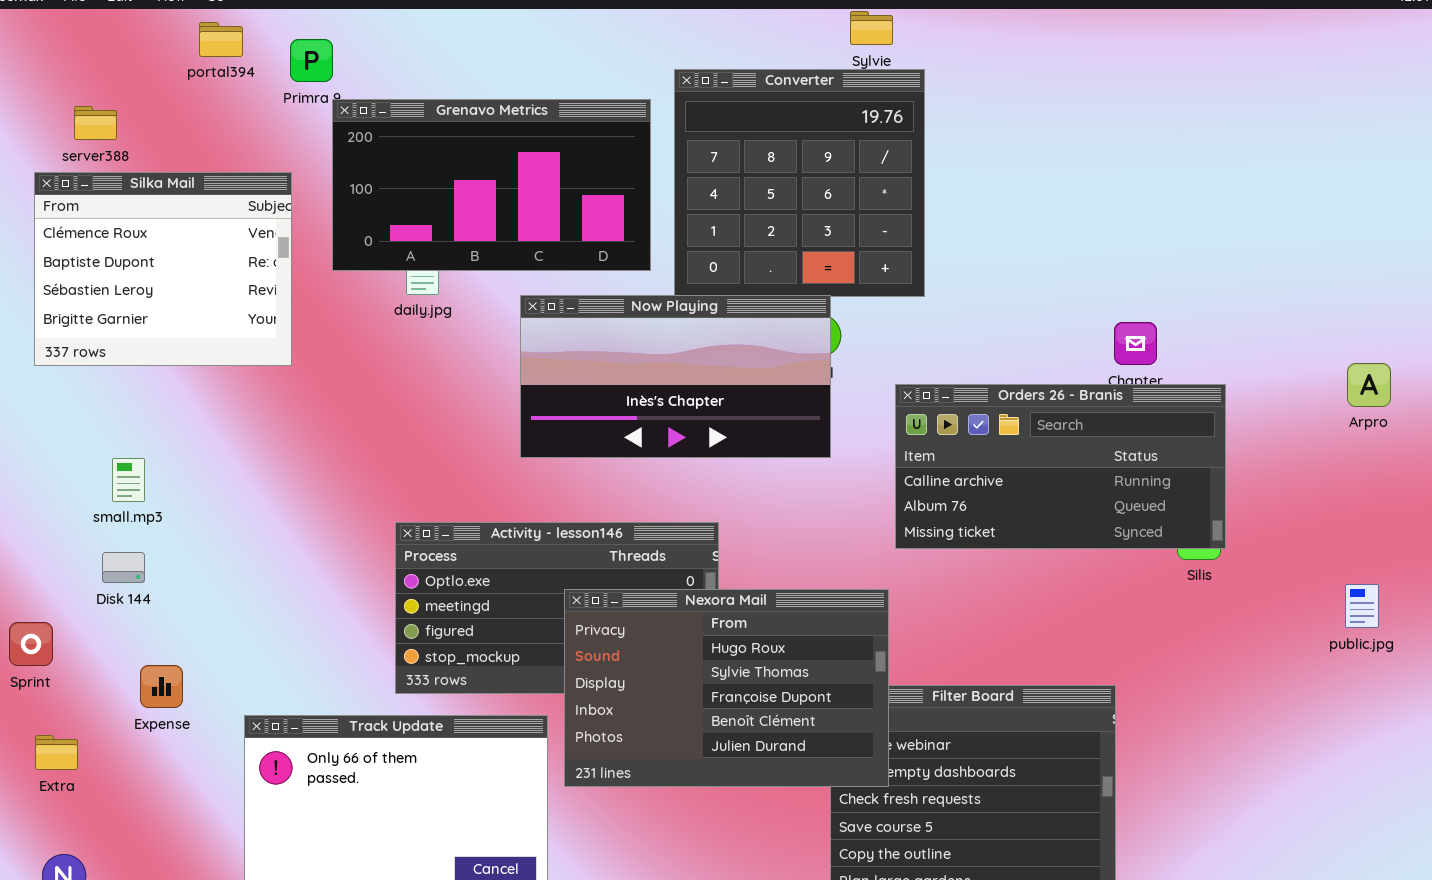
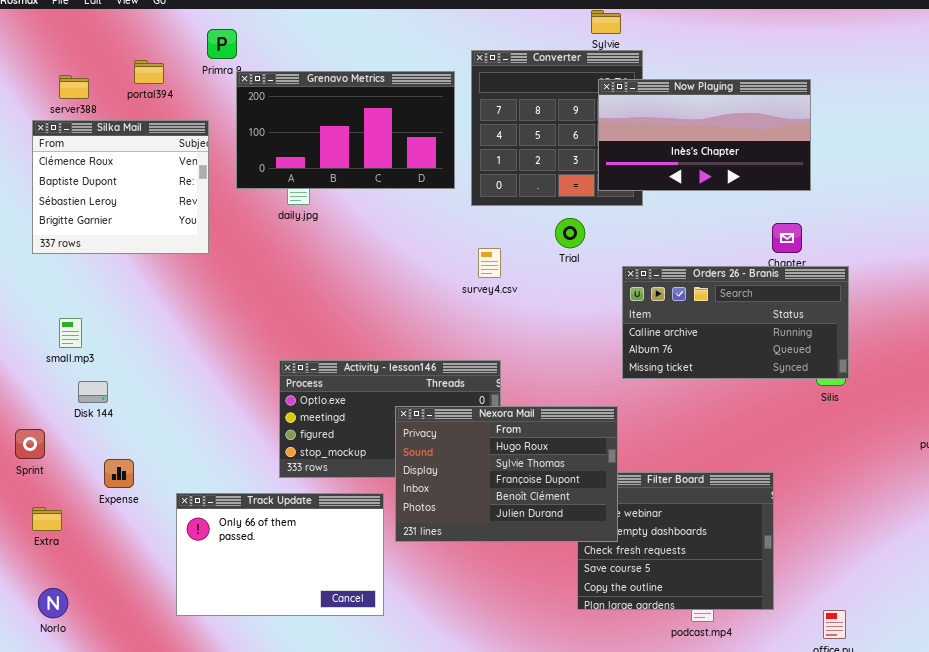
portal394: [199,22,243,57] -> [134,60,164,84], moved
Now Playing: [520,295,831,458] -> [598,79,811,191], moved
small.mp3: [112,458,145,502] -> [59,318,82,348], moved

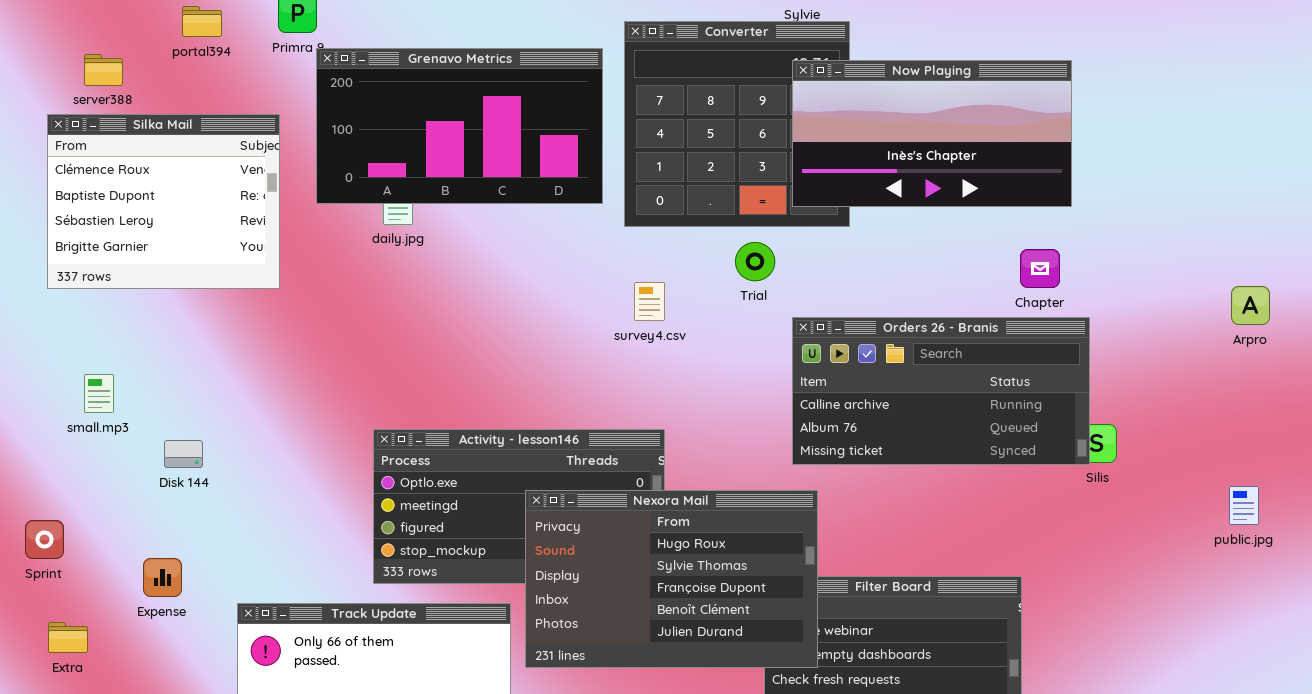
portal394: [134,60,164,84] -> [182,6,222,37], moved
Orders 26 - Branis: [622,266,849,379] -> [792,317,1090,465], moved
Disk 144: [78,381,108,403] -> [164,440,203,468], moved

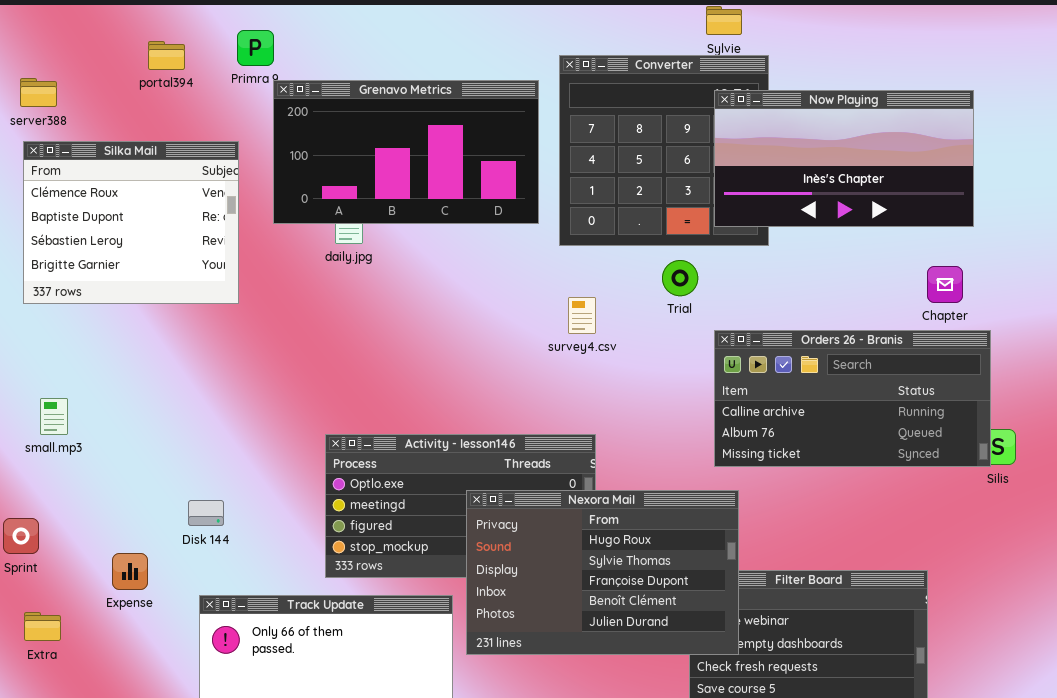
server388: [84,54,123,86] -> [20,78,57,107], moved
small.mp3: [84,374,114,413] -> [40,398,68,435], moved
Disk 144: [164,440,203,468] -> [188,500,224,526], moved

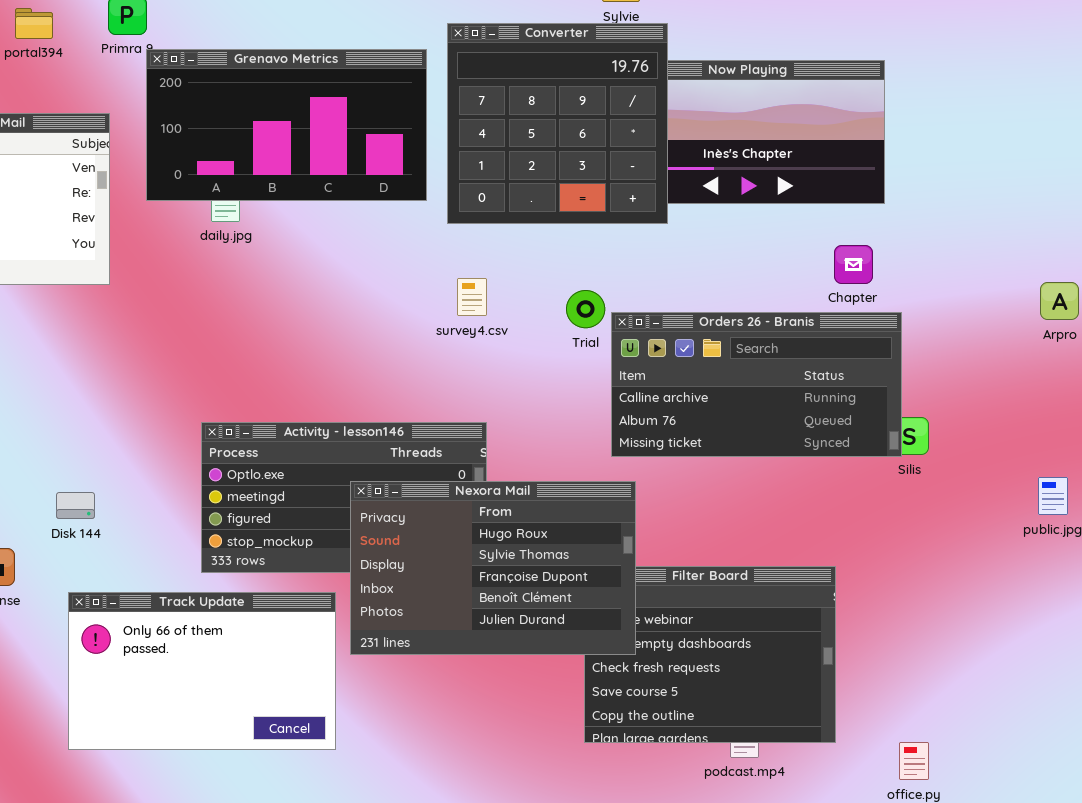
Converter: [559,55,769,246] -> [447,23,668,224], raised
Trial: [662,260,698,296] -> [566,290,605,328], moved

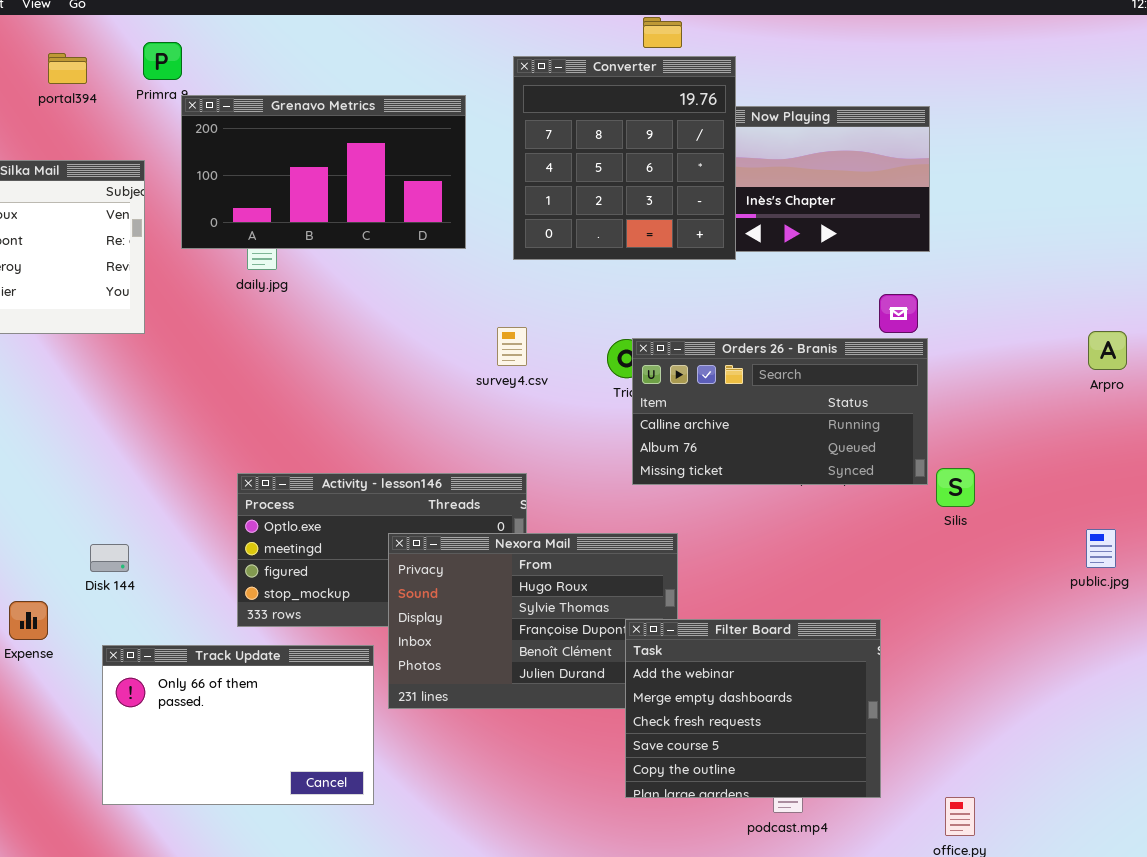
Converter: [447,23,668,224] -> [513,56,736,260], moved
Orders 26 - Branis: [611,312,902,457] -> [632,338,928,485], moved
Filter Board: [584,566,836,743] -> [625,619,881,798], raised

